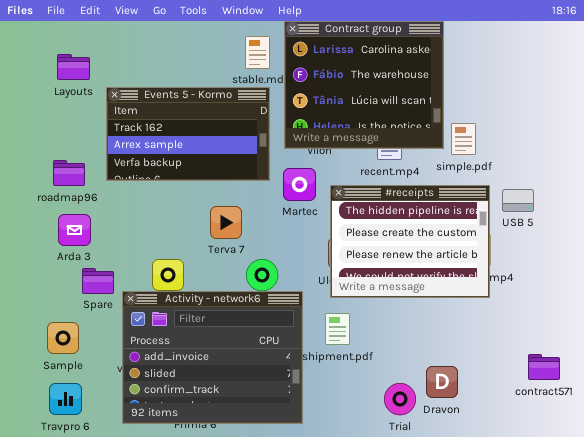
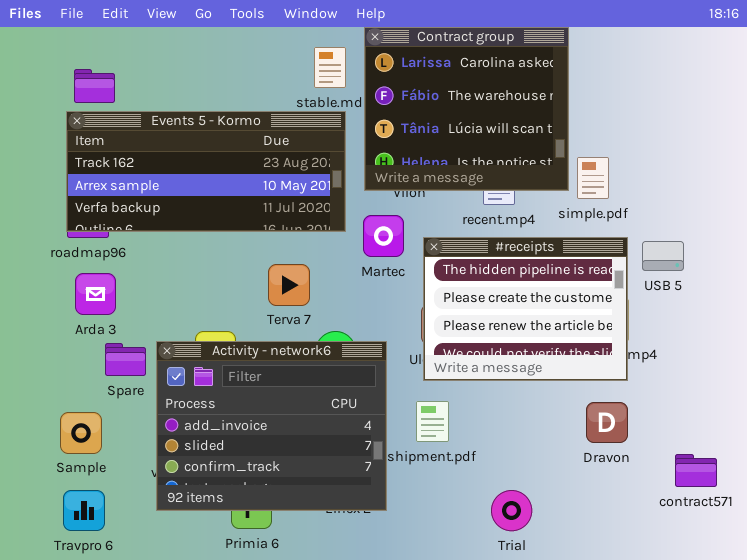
Events 5 - Kormo: [106,87,270,181] -> [66,111,346,232], resized
Activity - network6: [122,291,303,424] -> [156,341,387,511], moved
Dravon: [426,366,458,398] -> [586,402,628,443], moved

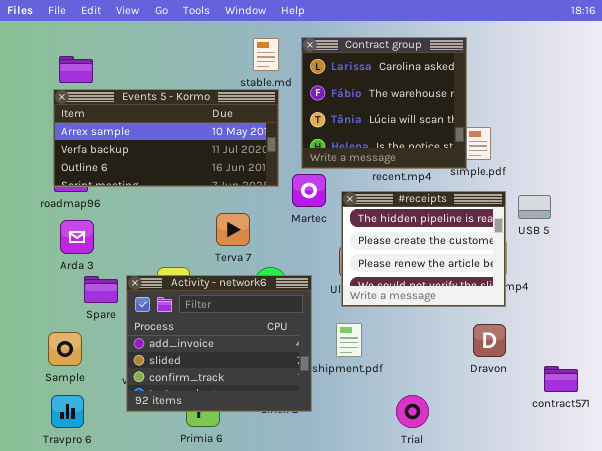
Contract group: [364,27,569,191] -> [301,37,467,169], moved
Events 5 - Kormo: [66,111,346,232] -> [53,89,279,187], scrolled down 1 row

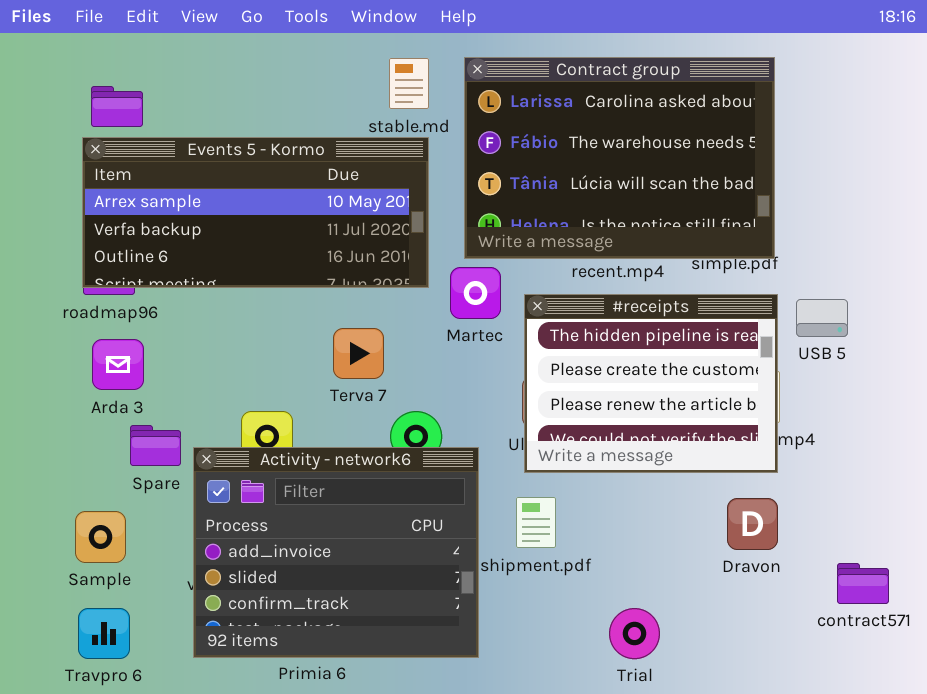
Contract group: [301,37,467,169] -> [464,57,775,259], resized
Activity - network6: [126,275,312,412] -> [193,447,479,658], moved

